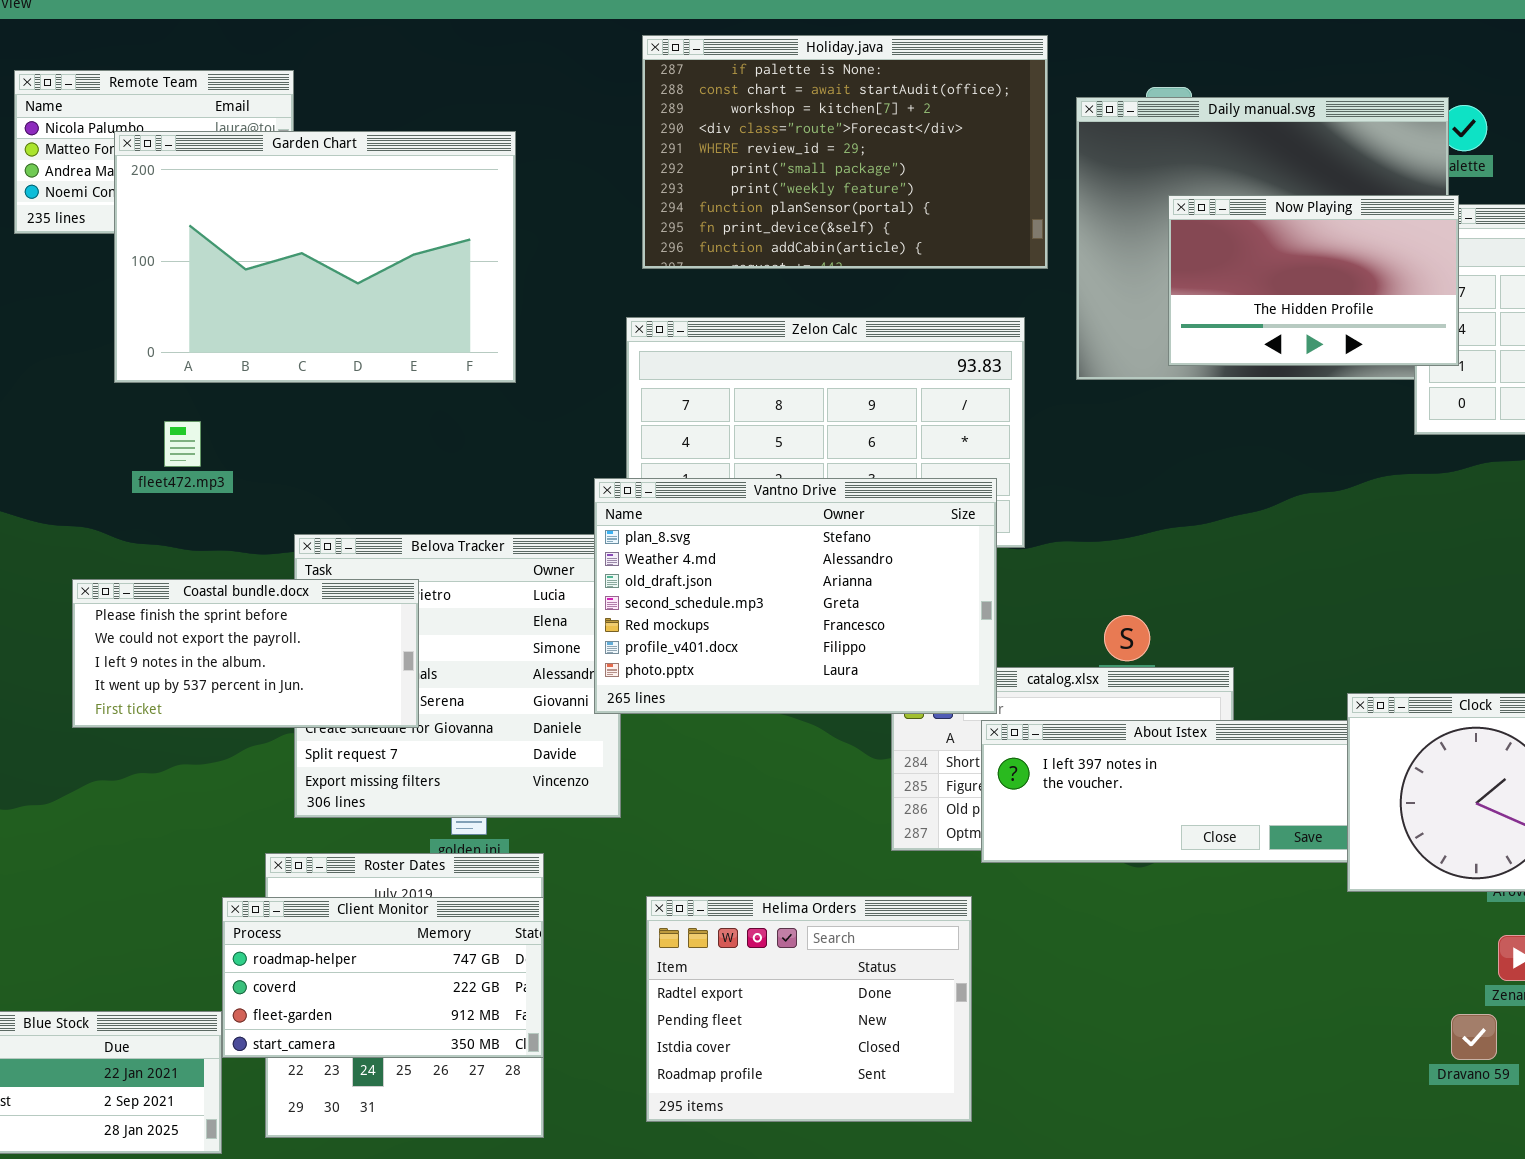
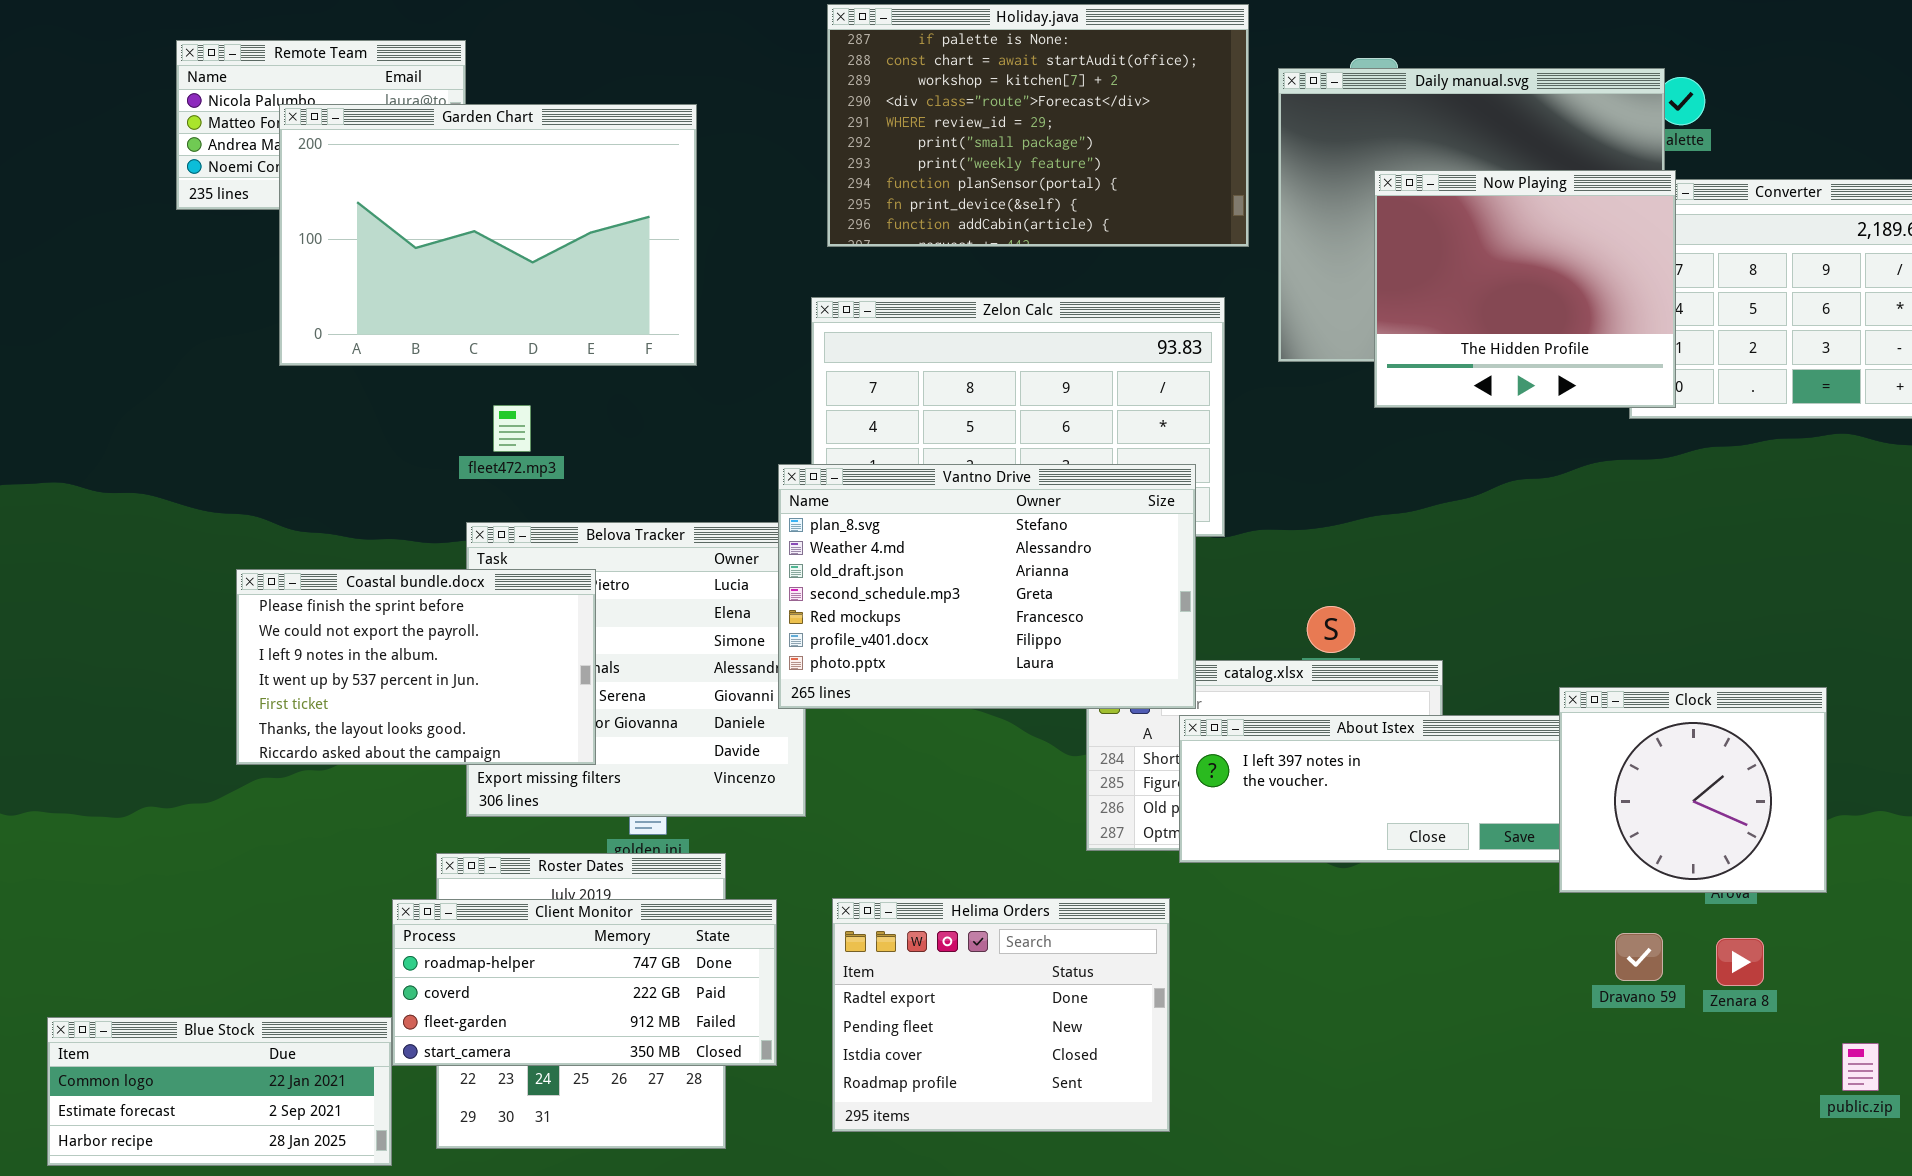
Now Playing: [1168,195,1459,366] -> [1374,170,1676,408], resized
fleet472.mp3: [164,421,201,467] -> [493,405,531,452], moved
Coastal bundle.docx: [72,579,419,728] -> [236,569,596,765], resized
Client Monitor: [222,897,544,1058] -> [392,899,777,1066], resized
Dravano 59: [1451,1014,1497,1060] -> [1615,933,1663,981], moved

